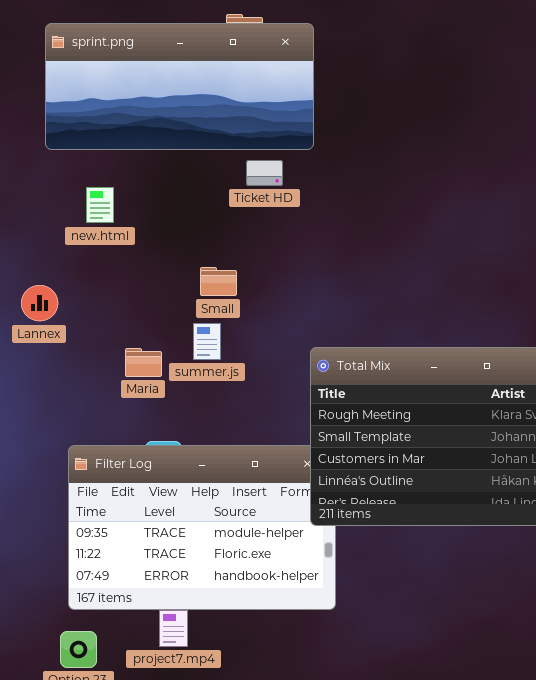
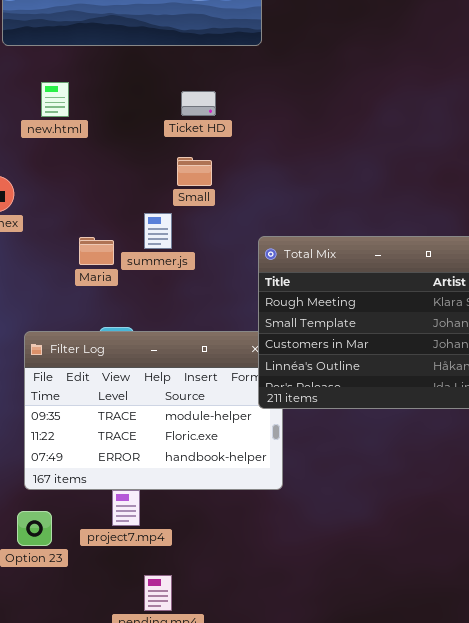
Ticket HD: [246,160,283,186] -> [181,91,216,116], moved
Small: [200,267,237,296] -> [177,157,212,186], moved

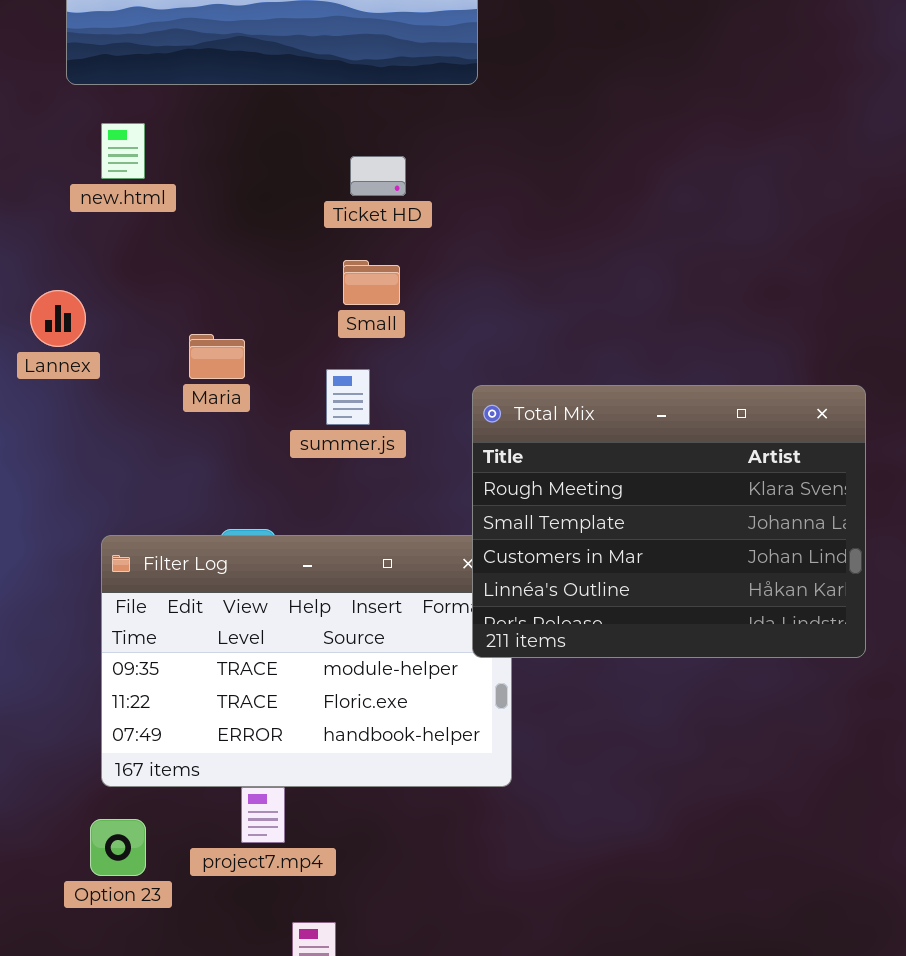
new.html: [41,82,69,117] -> [101,123,145,179], moved
summer.js: [144,213,172,249] -> [326,369,370,425], moved
Maria: [79,237,114,265] -> [189,334,245,379], moved

